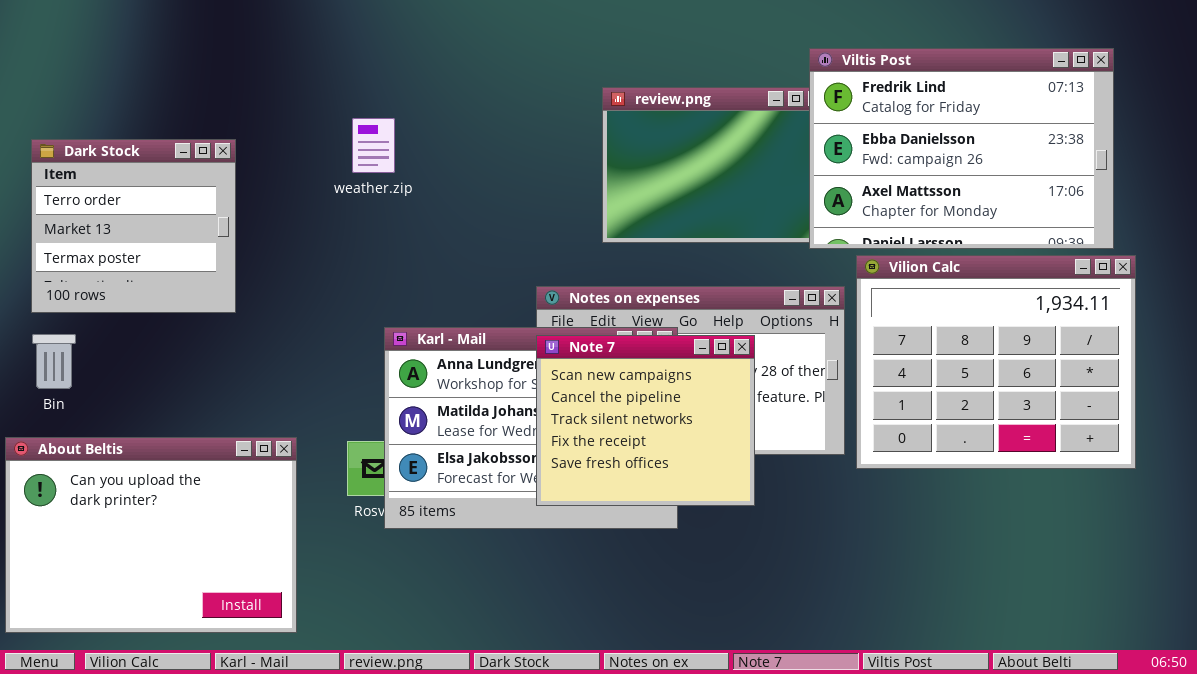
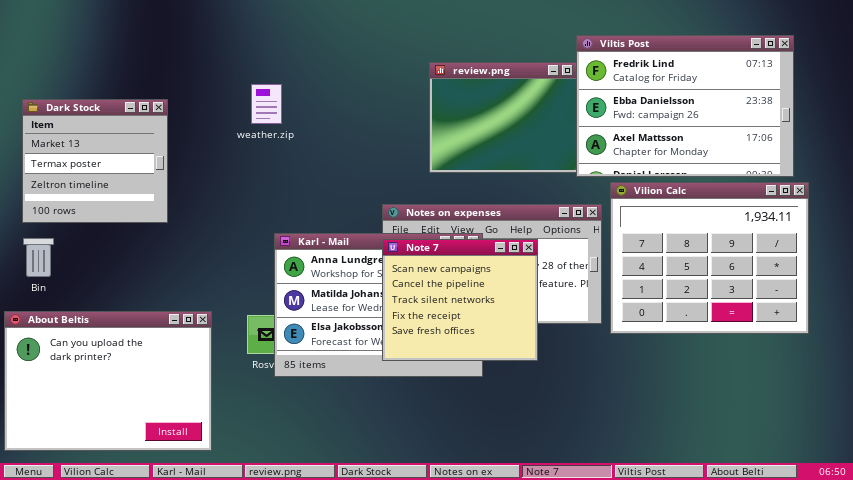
Dark Stock: [31,139,236,313] -> [22,99,168,223], scrolled down 1 row

